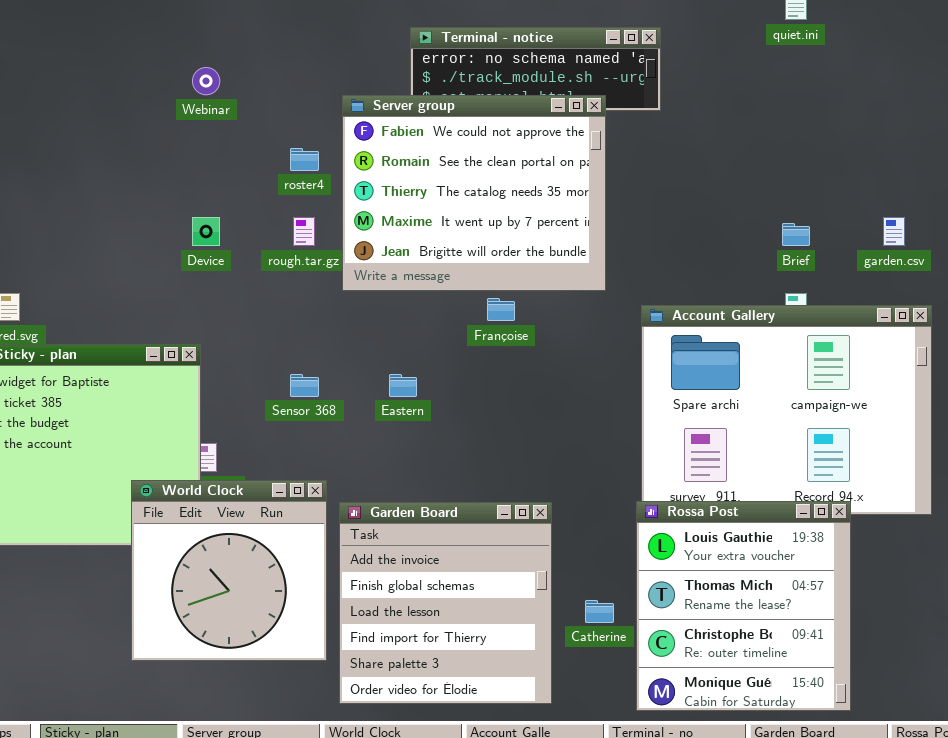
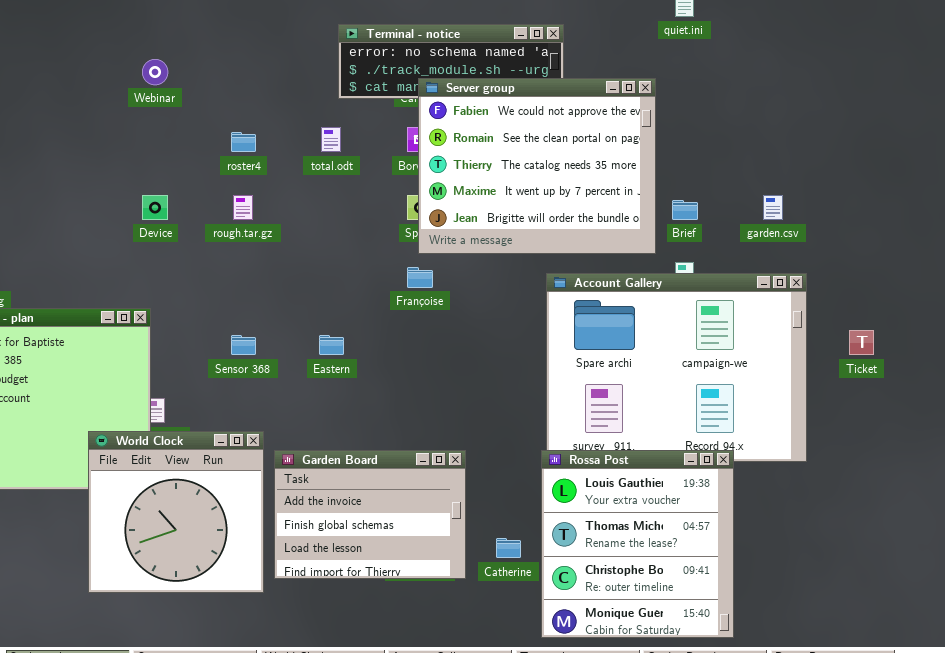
Server group: [342,95,606,291] -> [418,78,656,254], moved
Garden Board: [339,502,552,704] -> [274,450,466,579], resized

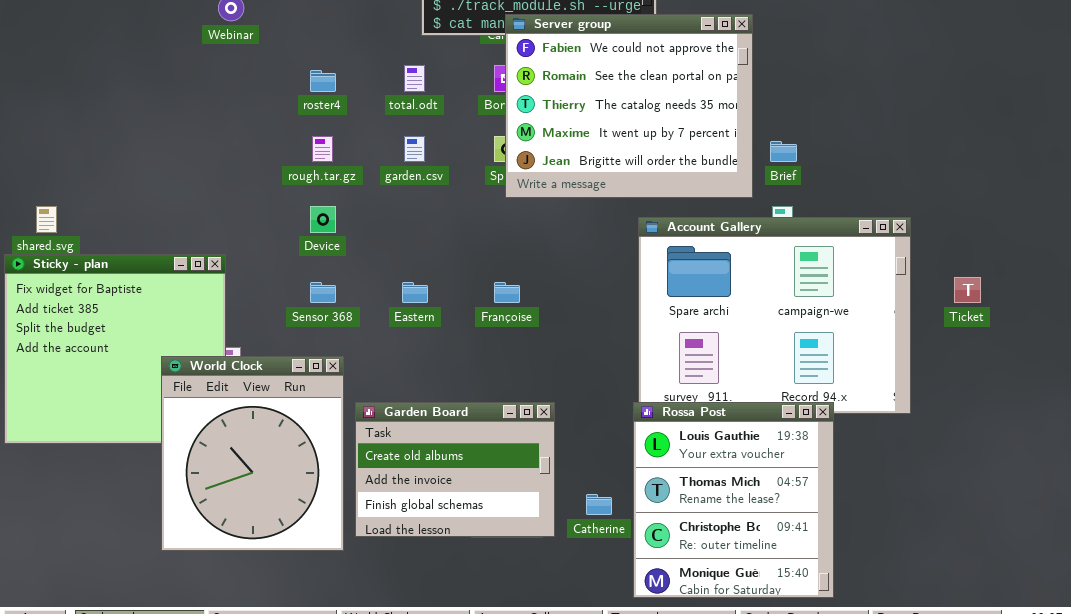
Device: [142,195,168,220] -> [310,206,336,233], moved
garden.csv: [763,195,783,220] -> [404,136,425,162], moved
Françoise: [407,267,433,288] -> [494,282,520,303], moved
World Clock: [88,431,264,593] -> [161,356,344,551], resized
Garden Board: [274,450,466,579] -> [355,402,555,537], scrolled up 1 row

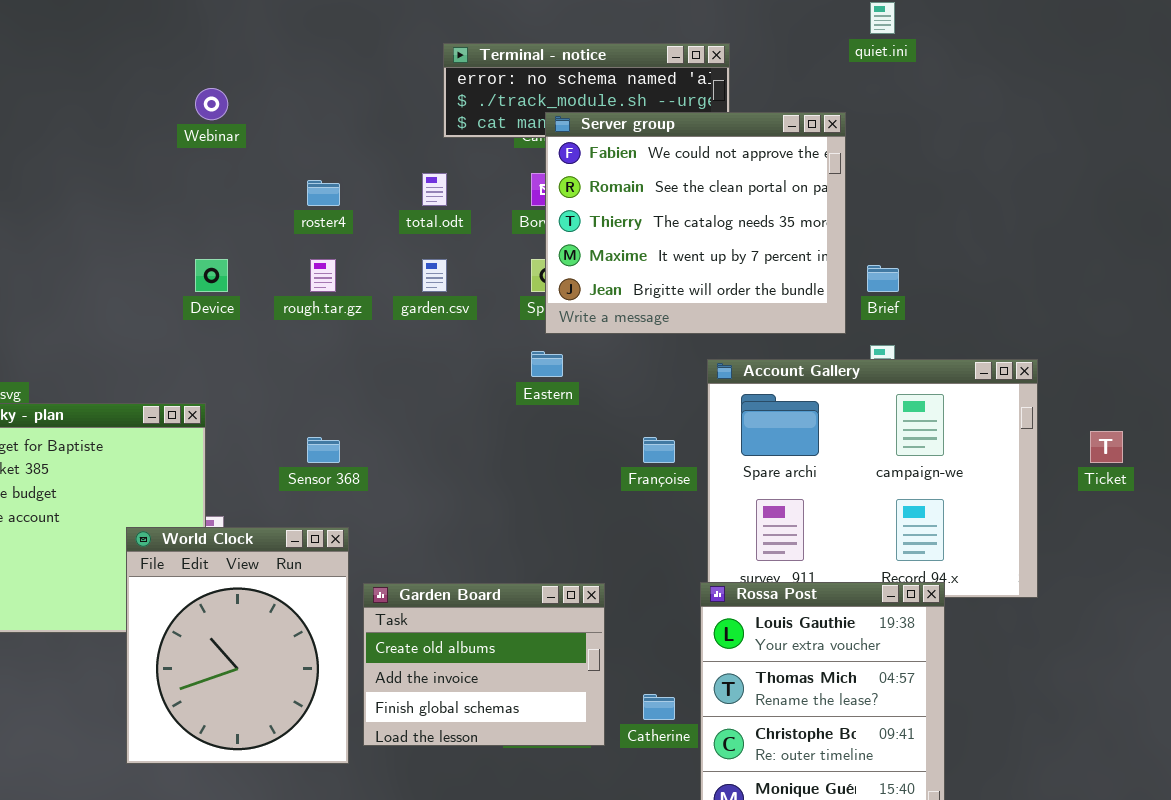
Device: [310,206,336,233] -> [195,259,228,292], moved
Eastern: [402,282,428,303] -> [531,351,563,377], moved
Françoise: [494,282,520,303] -> [643,437,675,463], moved

